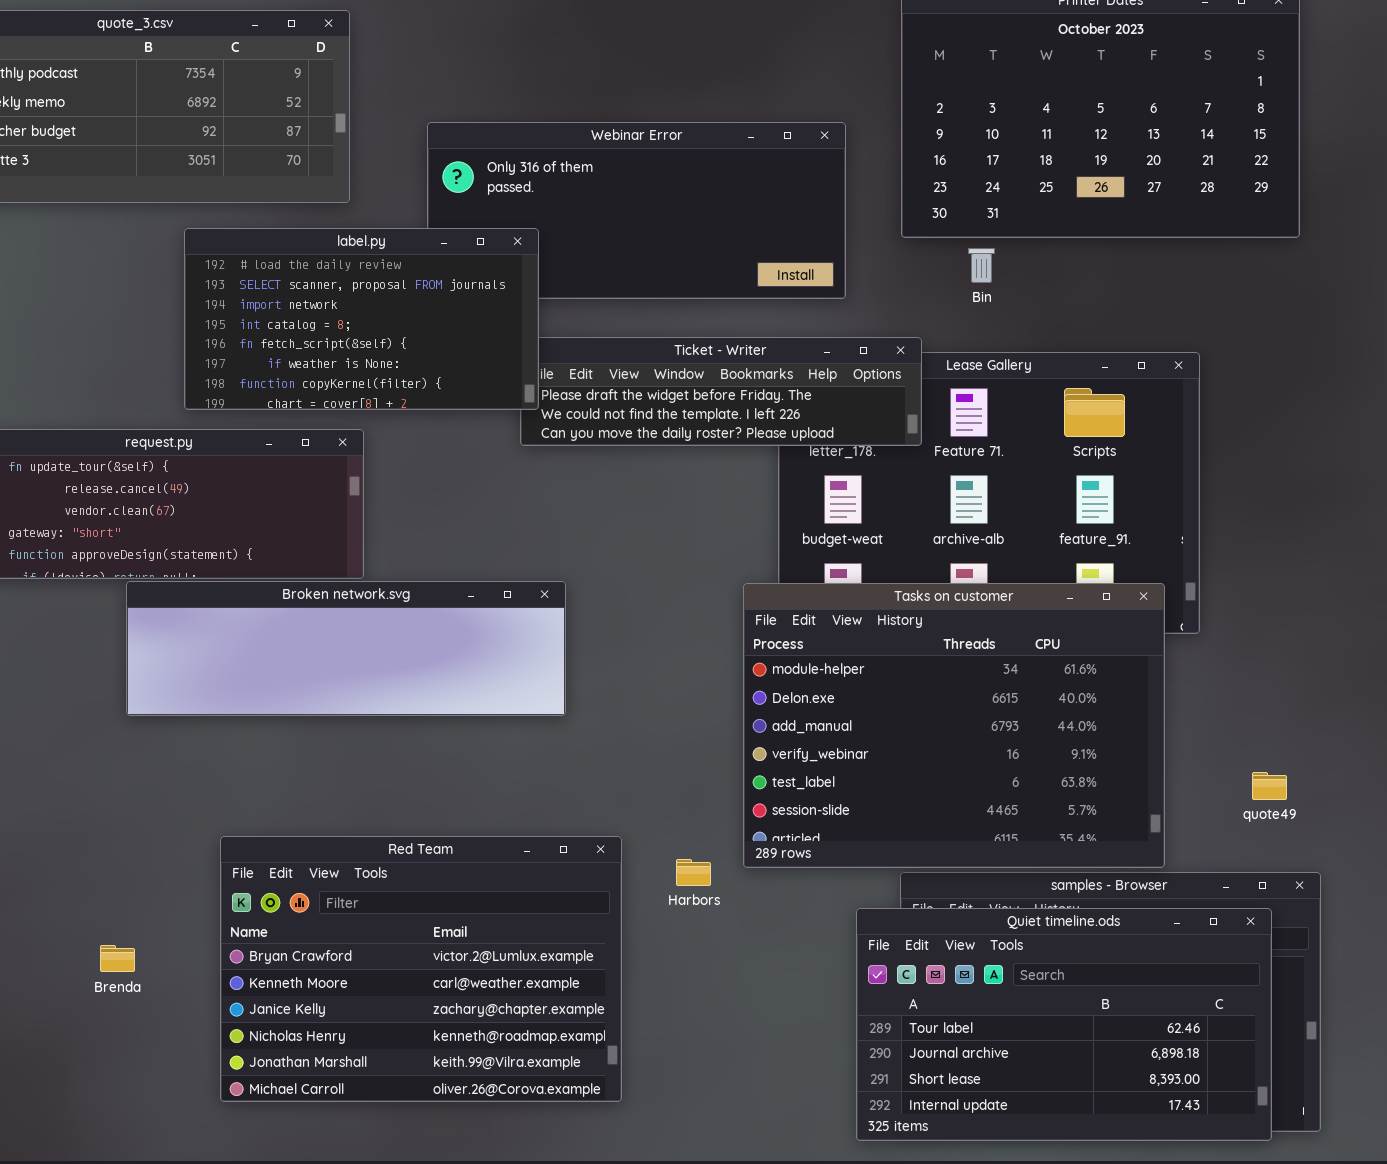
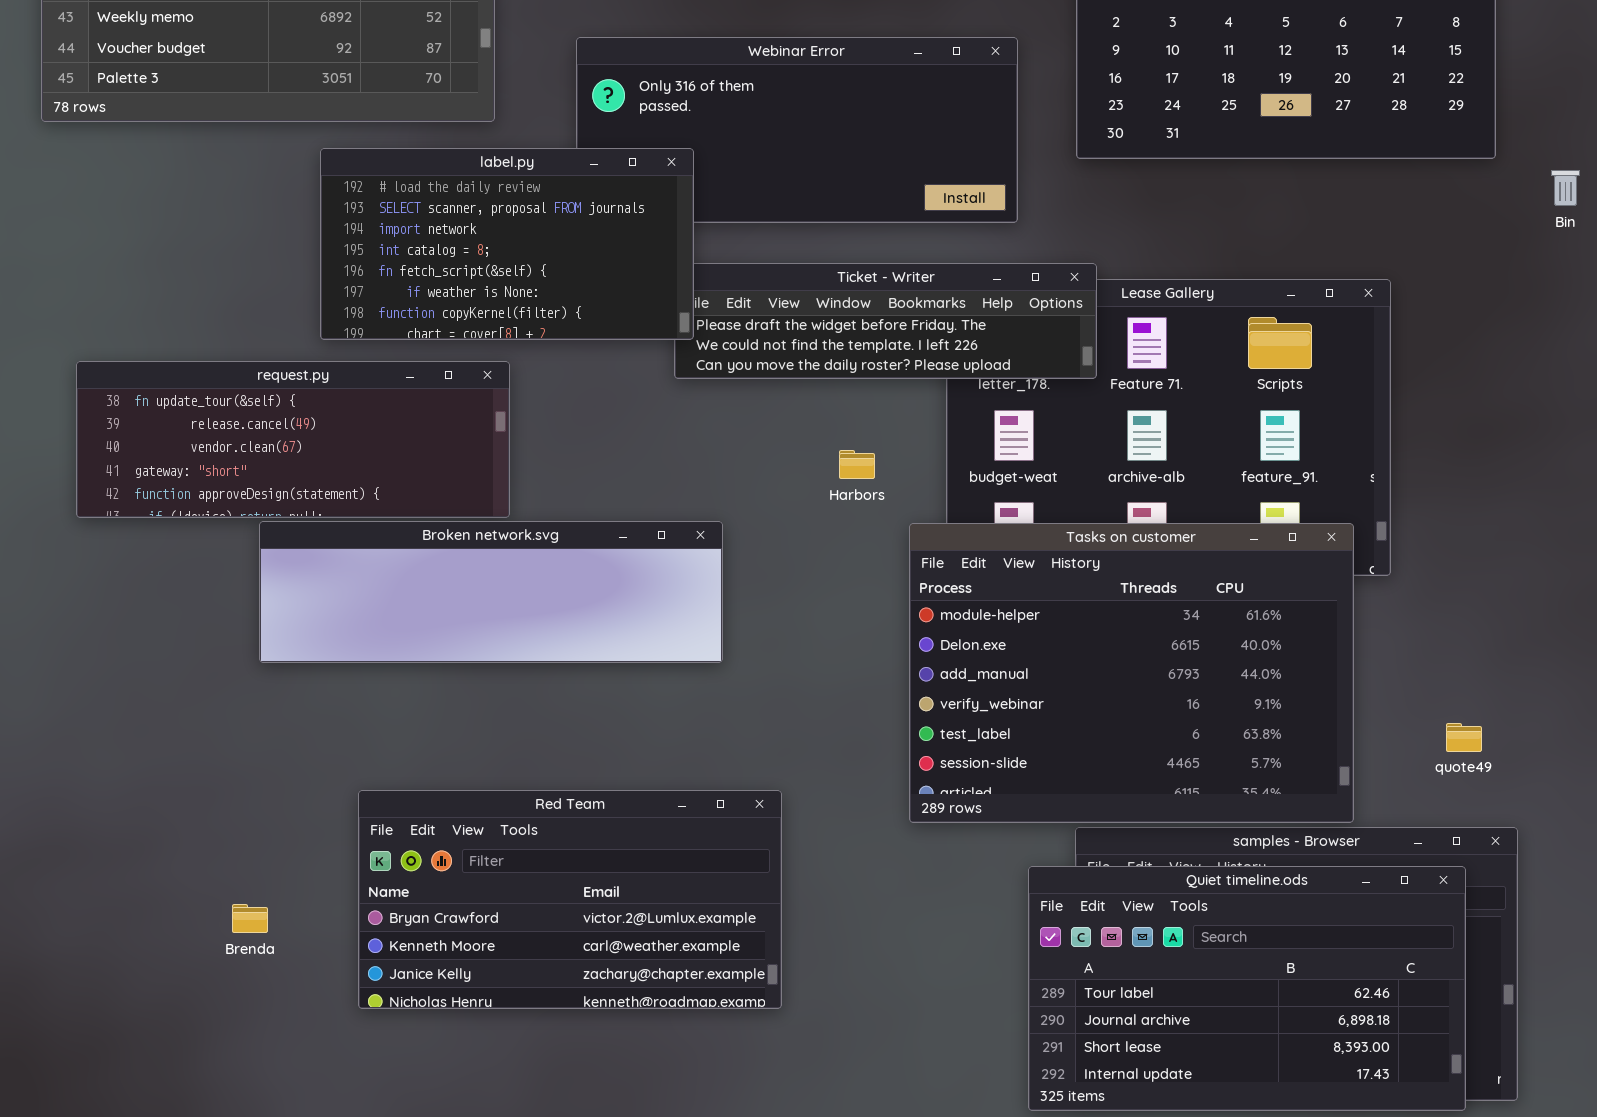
Bin: [968,248,995,283] -> [1551,170,1580,206], moved
Red Team: [220,836,622,1102] -> [358,790,782,1009], resized
Harbors: [676,859,711,886] -> [839,450,875,479], moved

